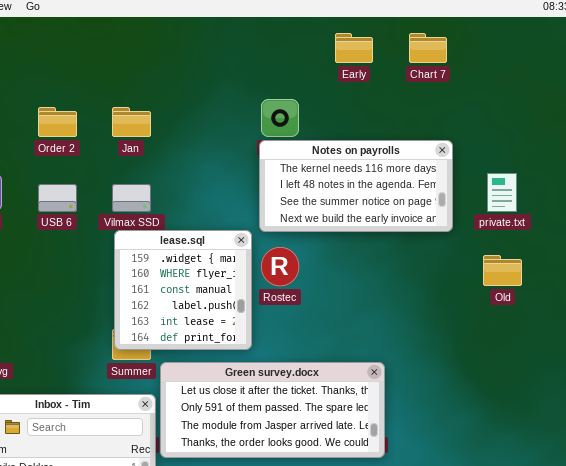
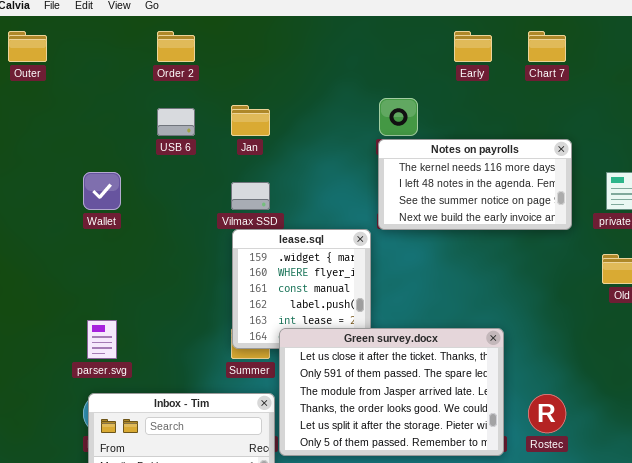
Order 2: [38,107,77,137] -> [157,31,195,62], moved
USB 6: [38,184,77,212] -> [157,108,195,136], moved
Rostec: [261,247,299,286] -> [528,394,566,433], moved
Green survey.docx: [160,362,385,458] -> [279,328,504,456], resized

